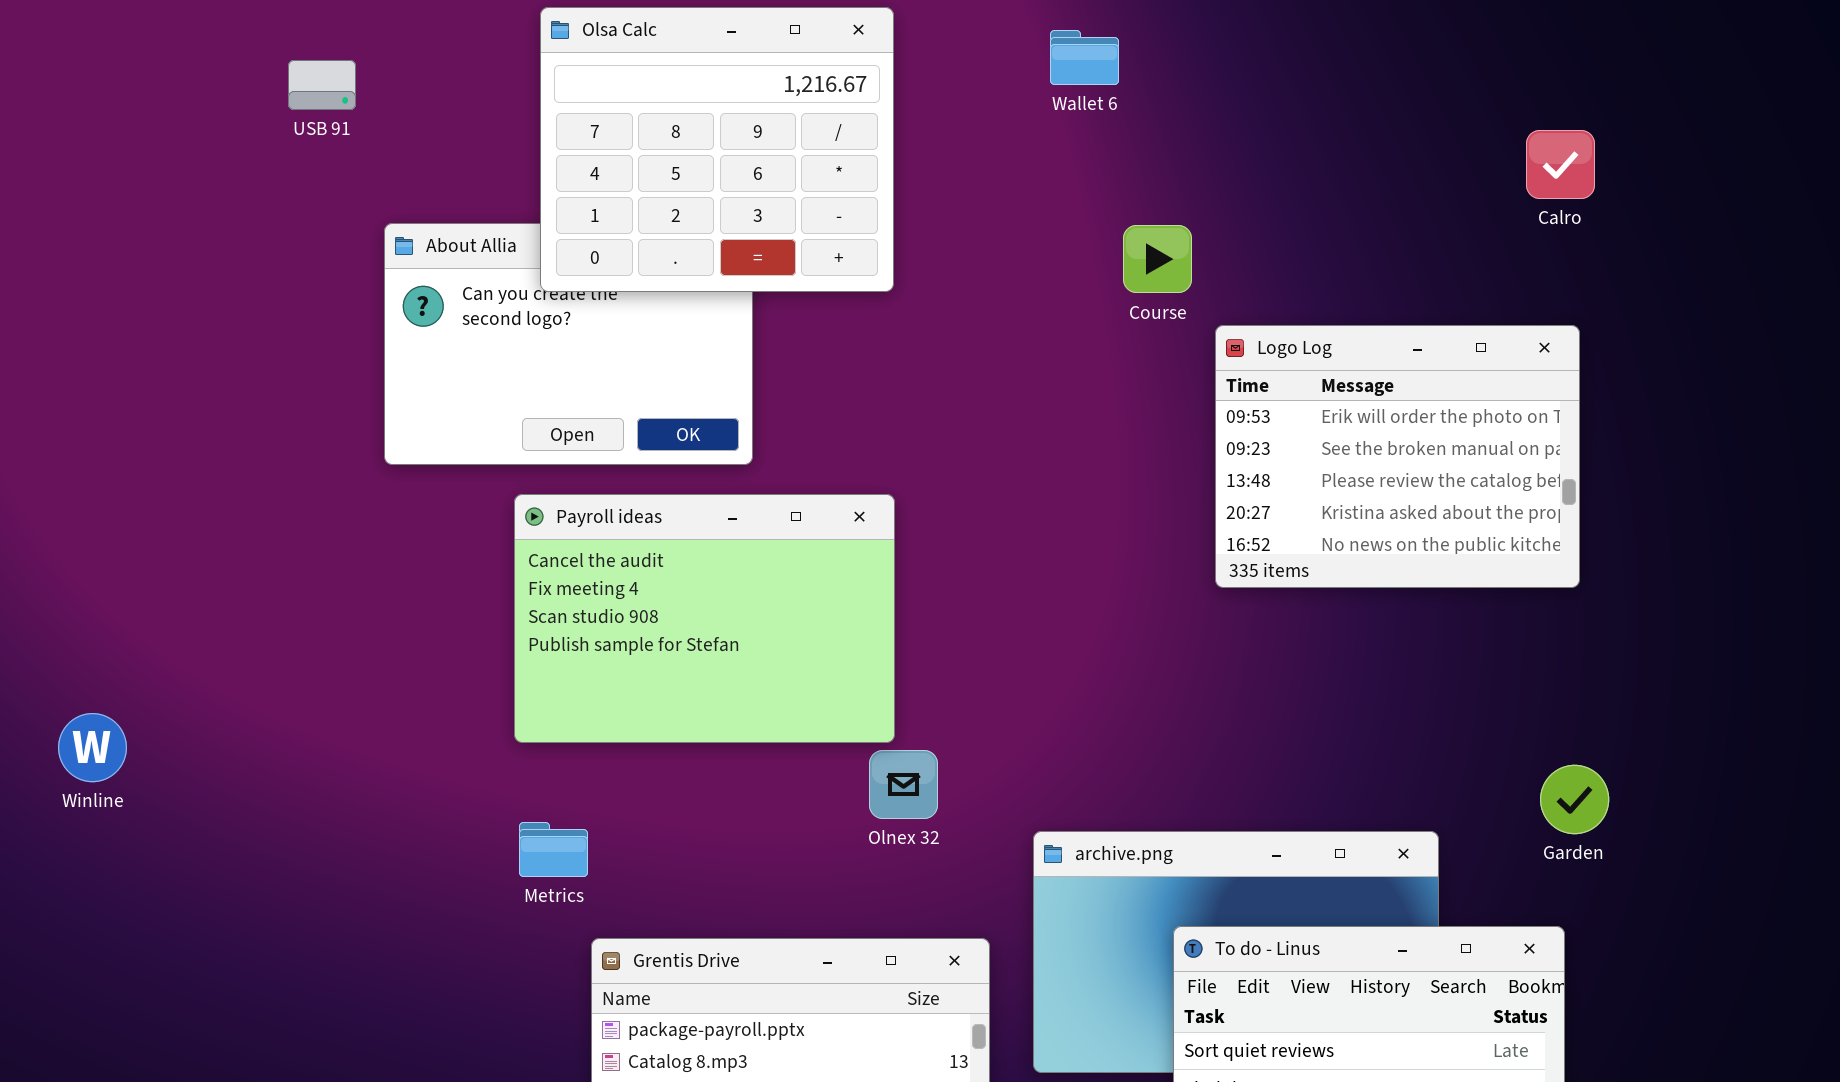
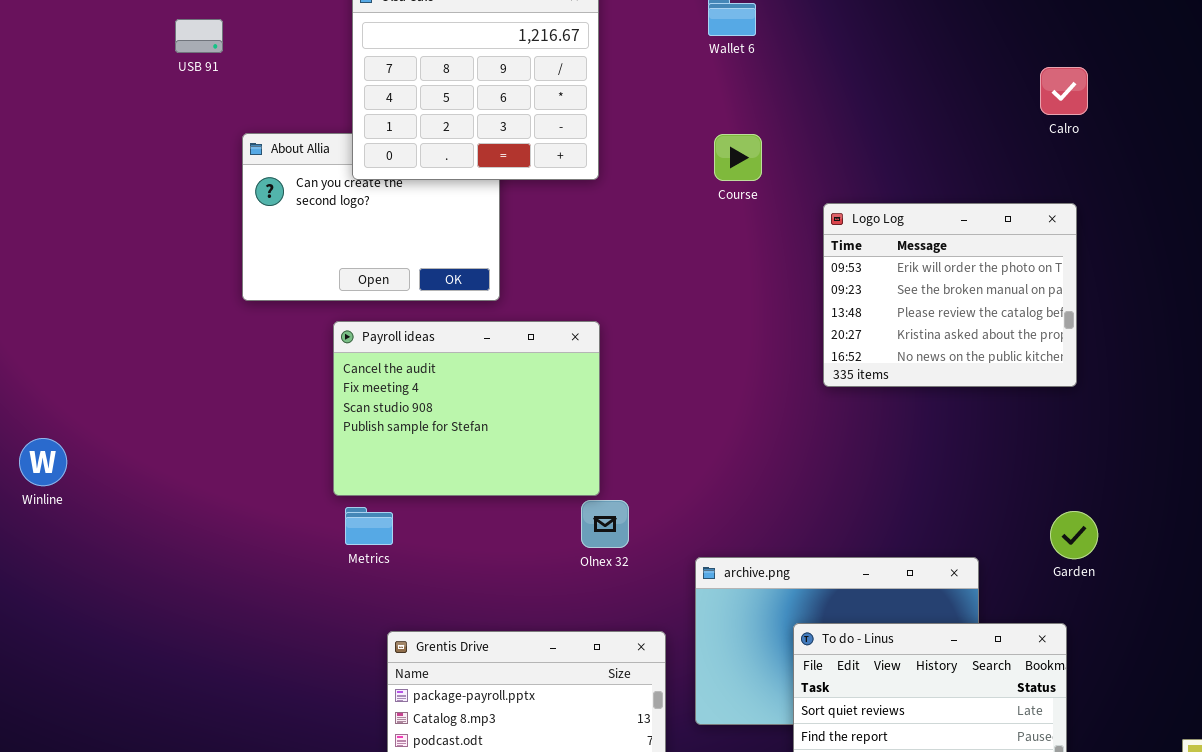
Course: [1123,225,1192,293] -> [714,134,762,181], moved
Winline: [58,713,127,782] -> [19,438,67,486], moved
Metrics: [519,822,588,877] -> [345,507,393,545], moved

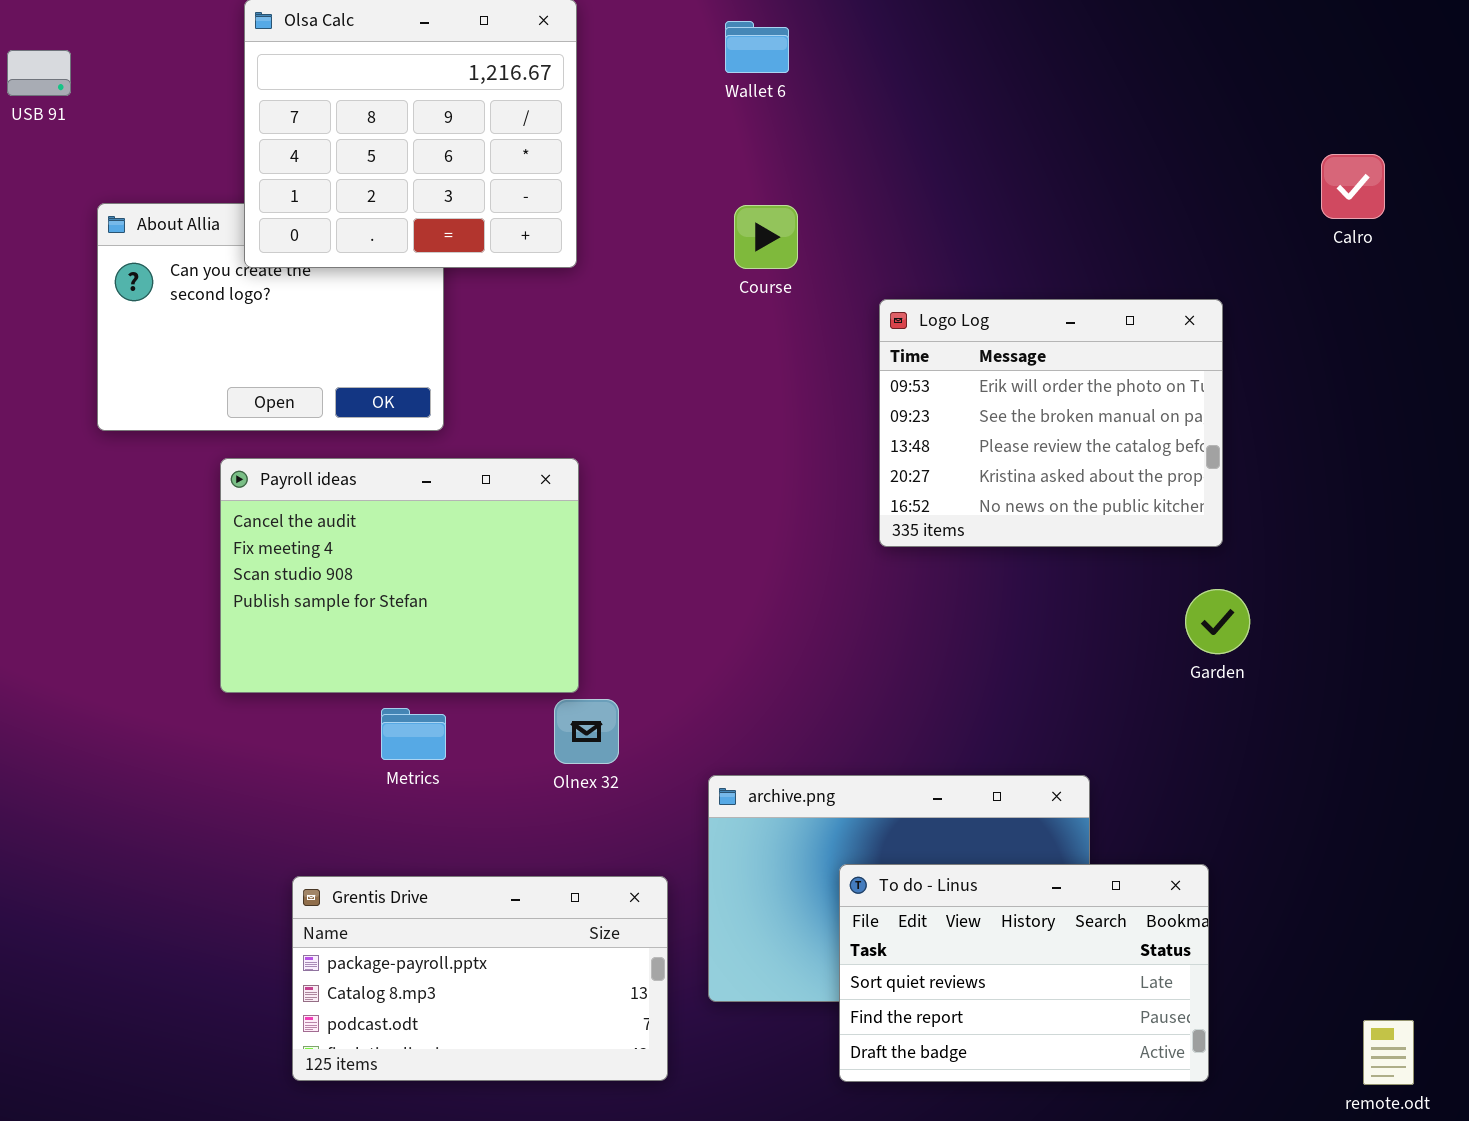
Calro: [1040,67,1088,115] -> [1321,154,1385,219], moved
Metrics: [345,507,393,545] -> [381,708,446,760], moved
Garden: [1050,511,1098,559] -> [1185,589,1250,654], moved

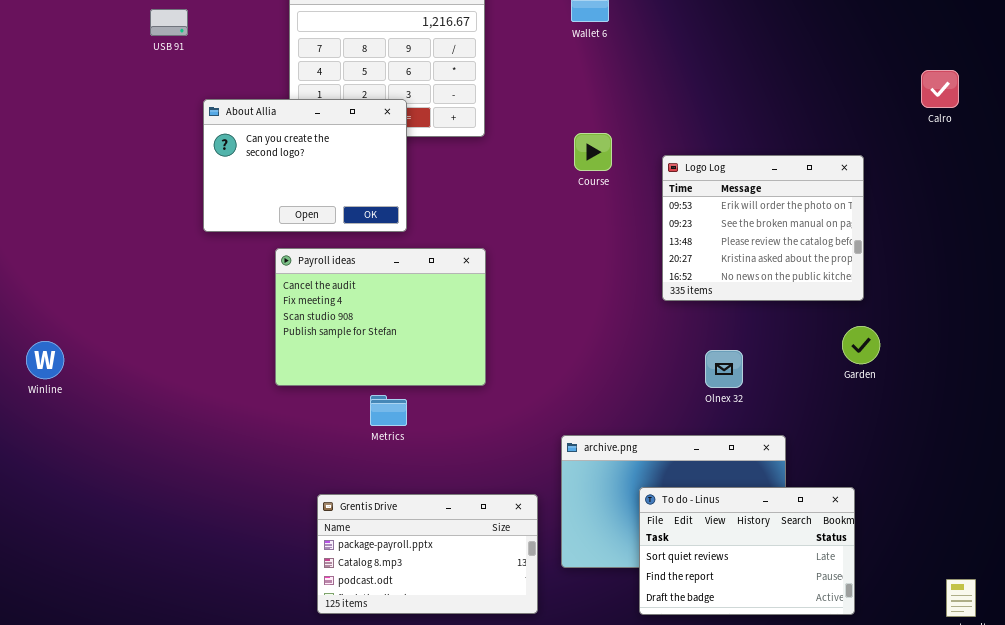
About Allia: [97,203,444,431] -> [203,99,407,232], raised
Course: [734,205,798,269] -> [574,133,612,171], moved
Olnex 32: [554,699,619,764] -> [705,350,743,388], moved

